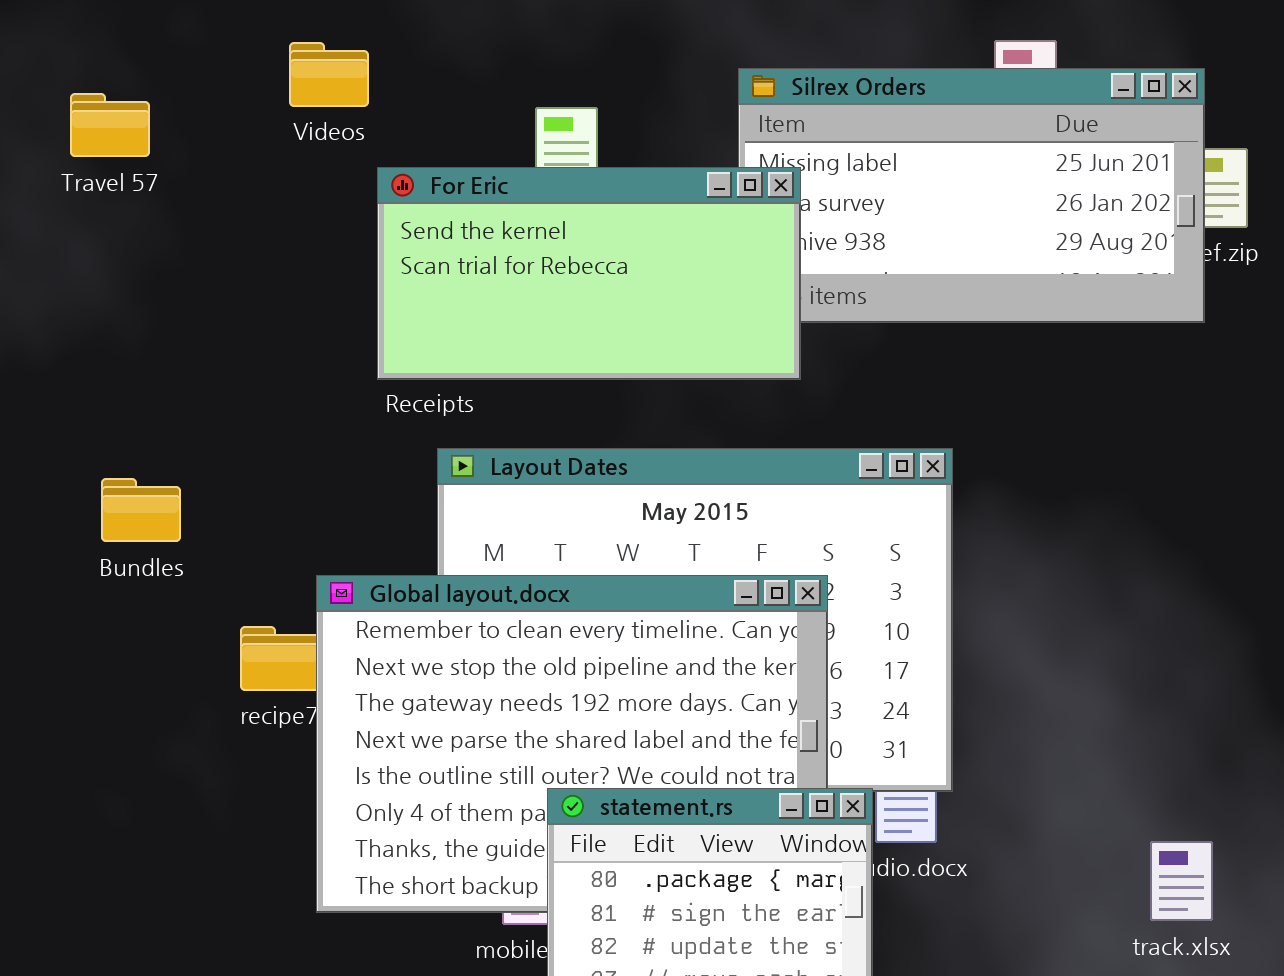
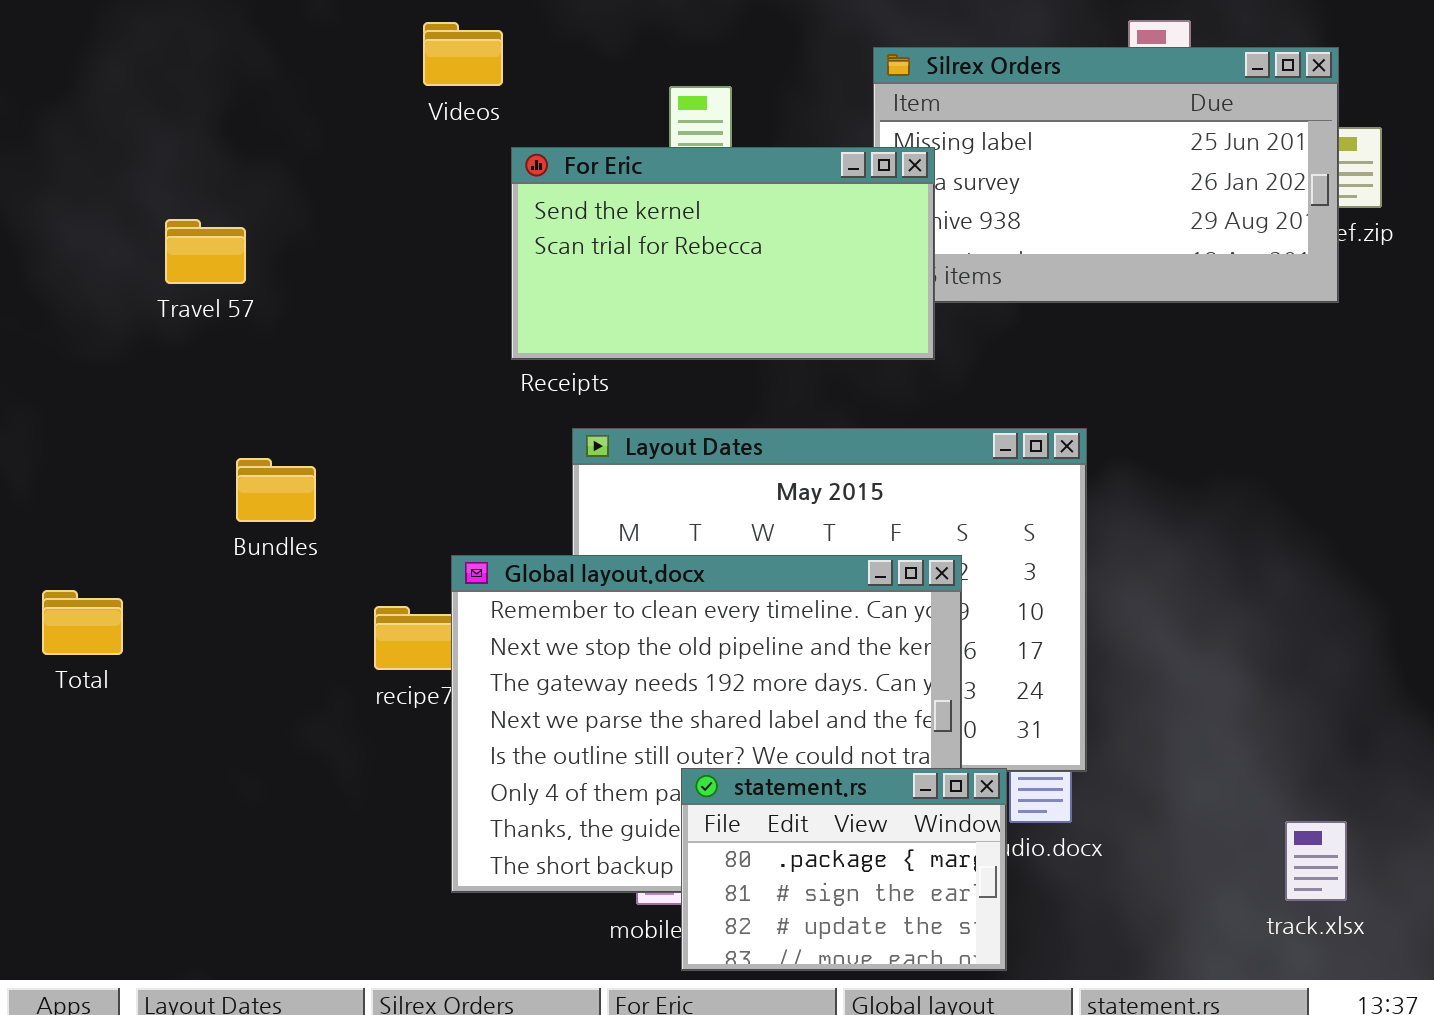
Travel 57: [70,93,150,157] -> [165,219,246,284], moved

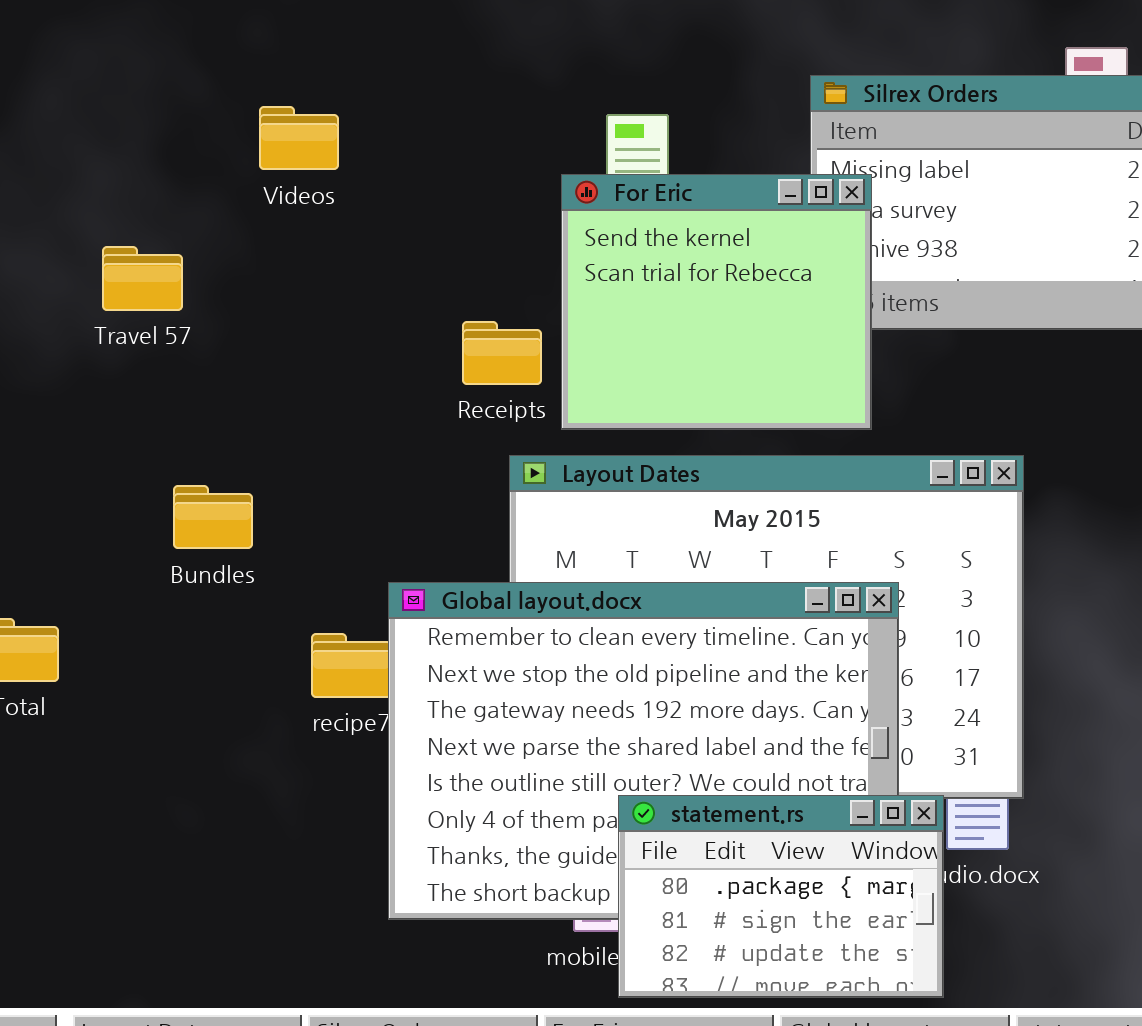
Videos: [423,22,503,86] -> [259,106,339,170], moved
For Eric: [511,147,935,360] -> [561,174,872,430], resized

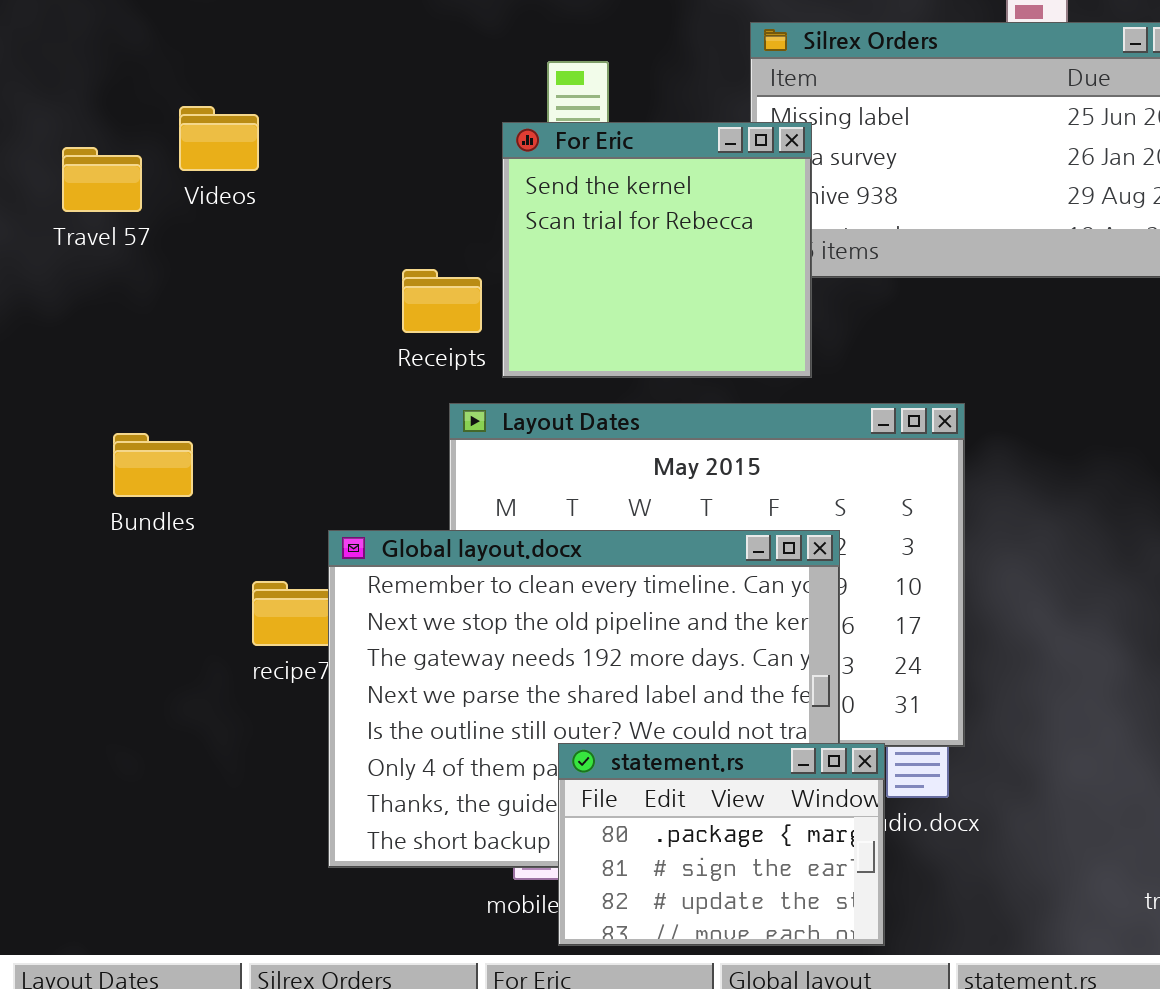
Videos: [259,106,339,170] -> [179,106,259,171], moved
Travel 57: [102,246,183,311] -> [62,147,142,212], moved

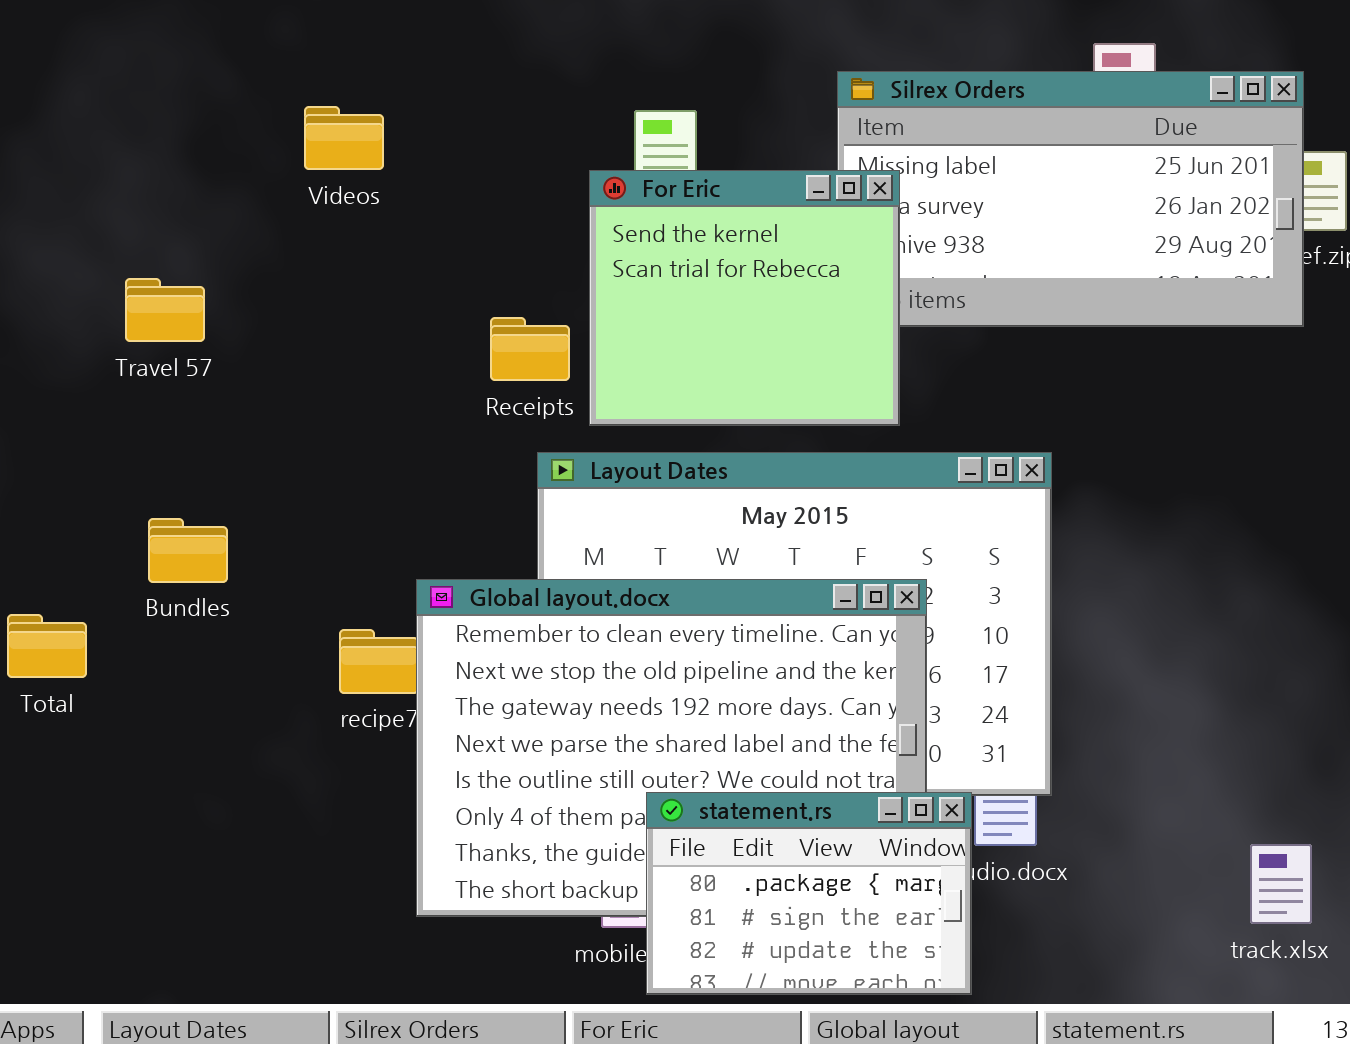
Videos: [179,106,259,171] -> [304,106,384,170], moved
Travel 57: [62,147,142,212] -> [125,278,205,342], moved
Bundles: [113,433,193,497] -> [148,518,228,583], moved

